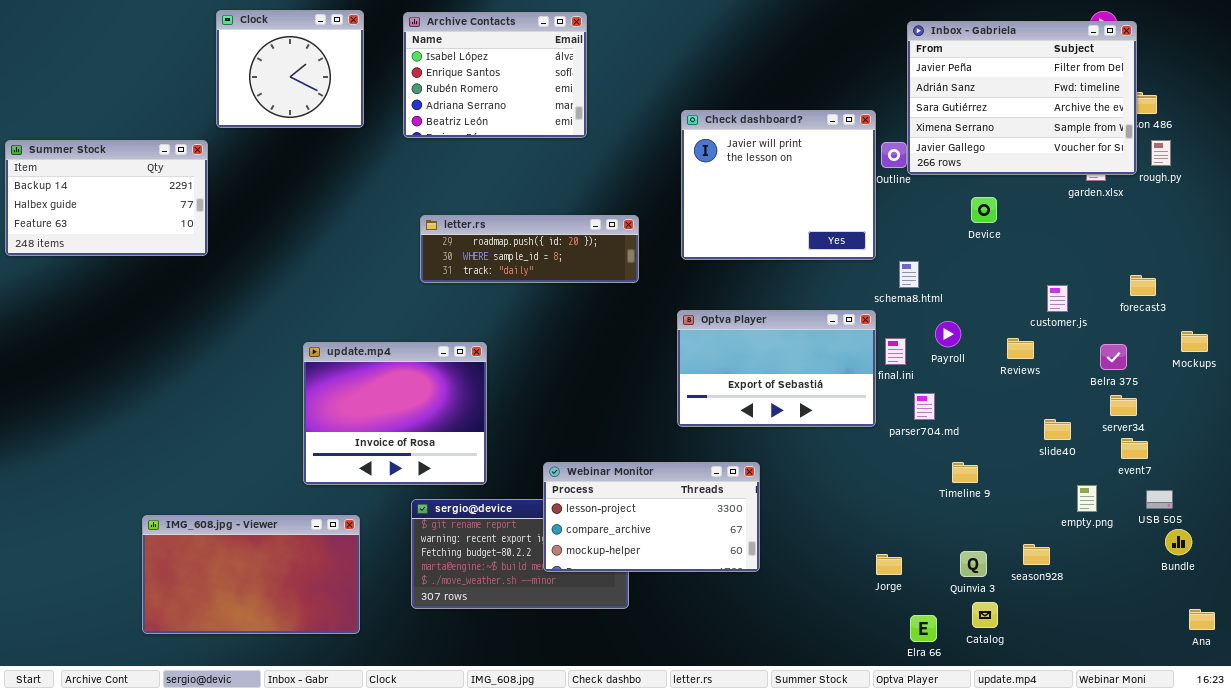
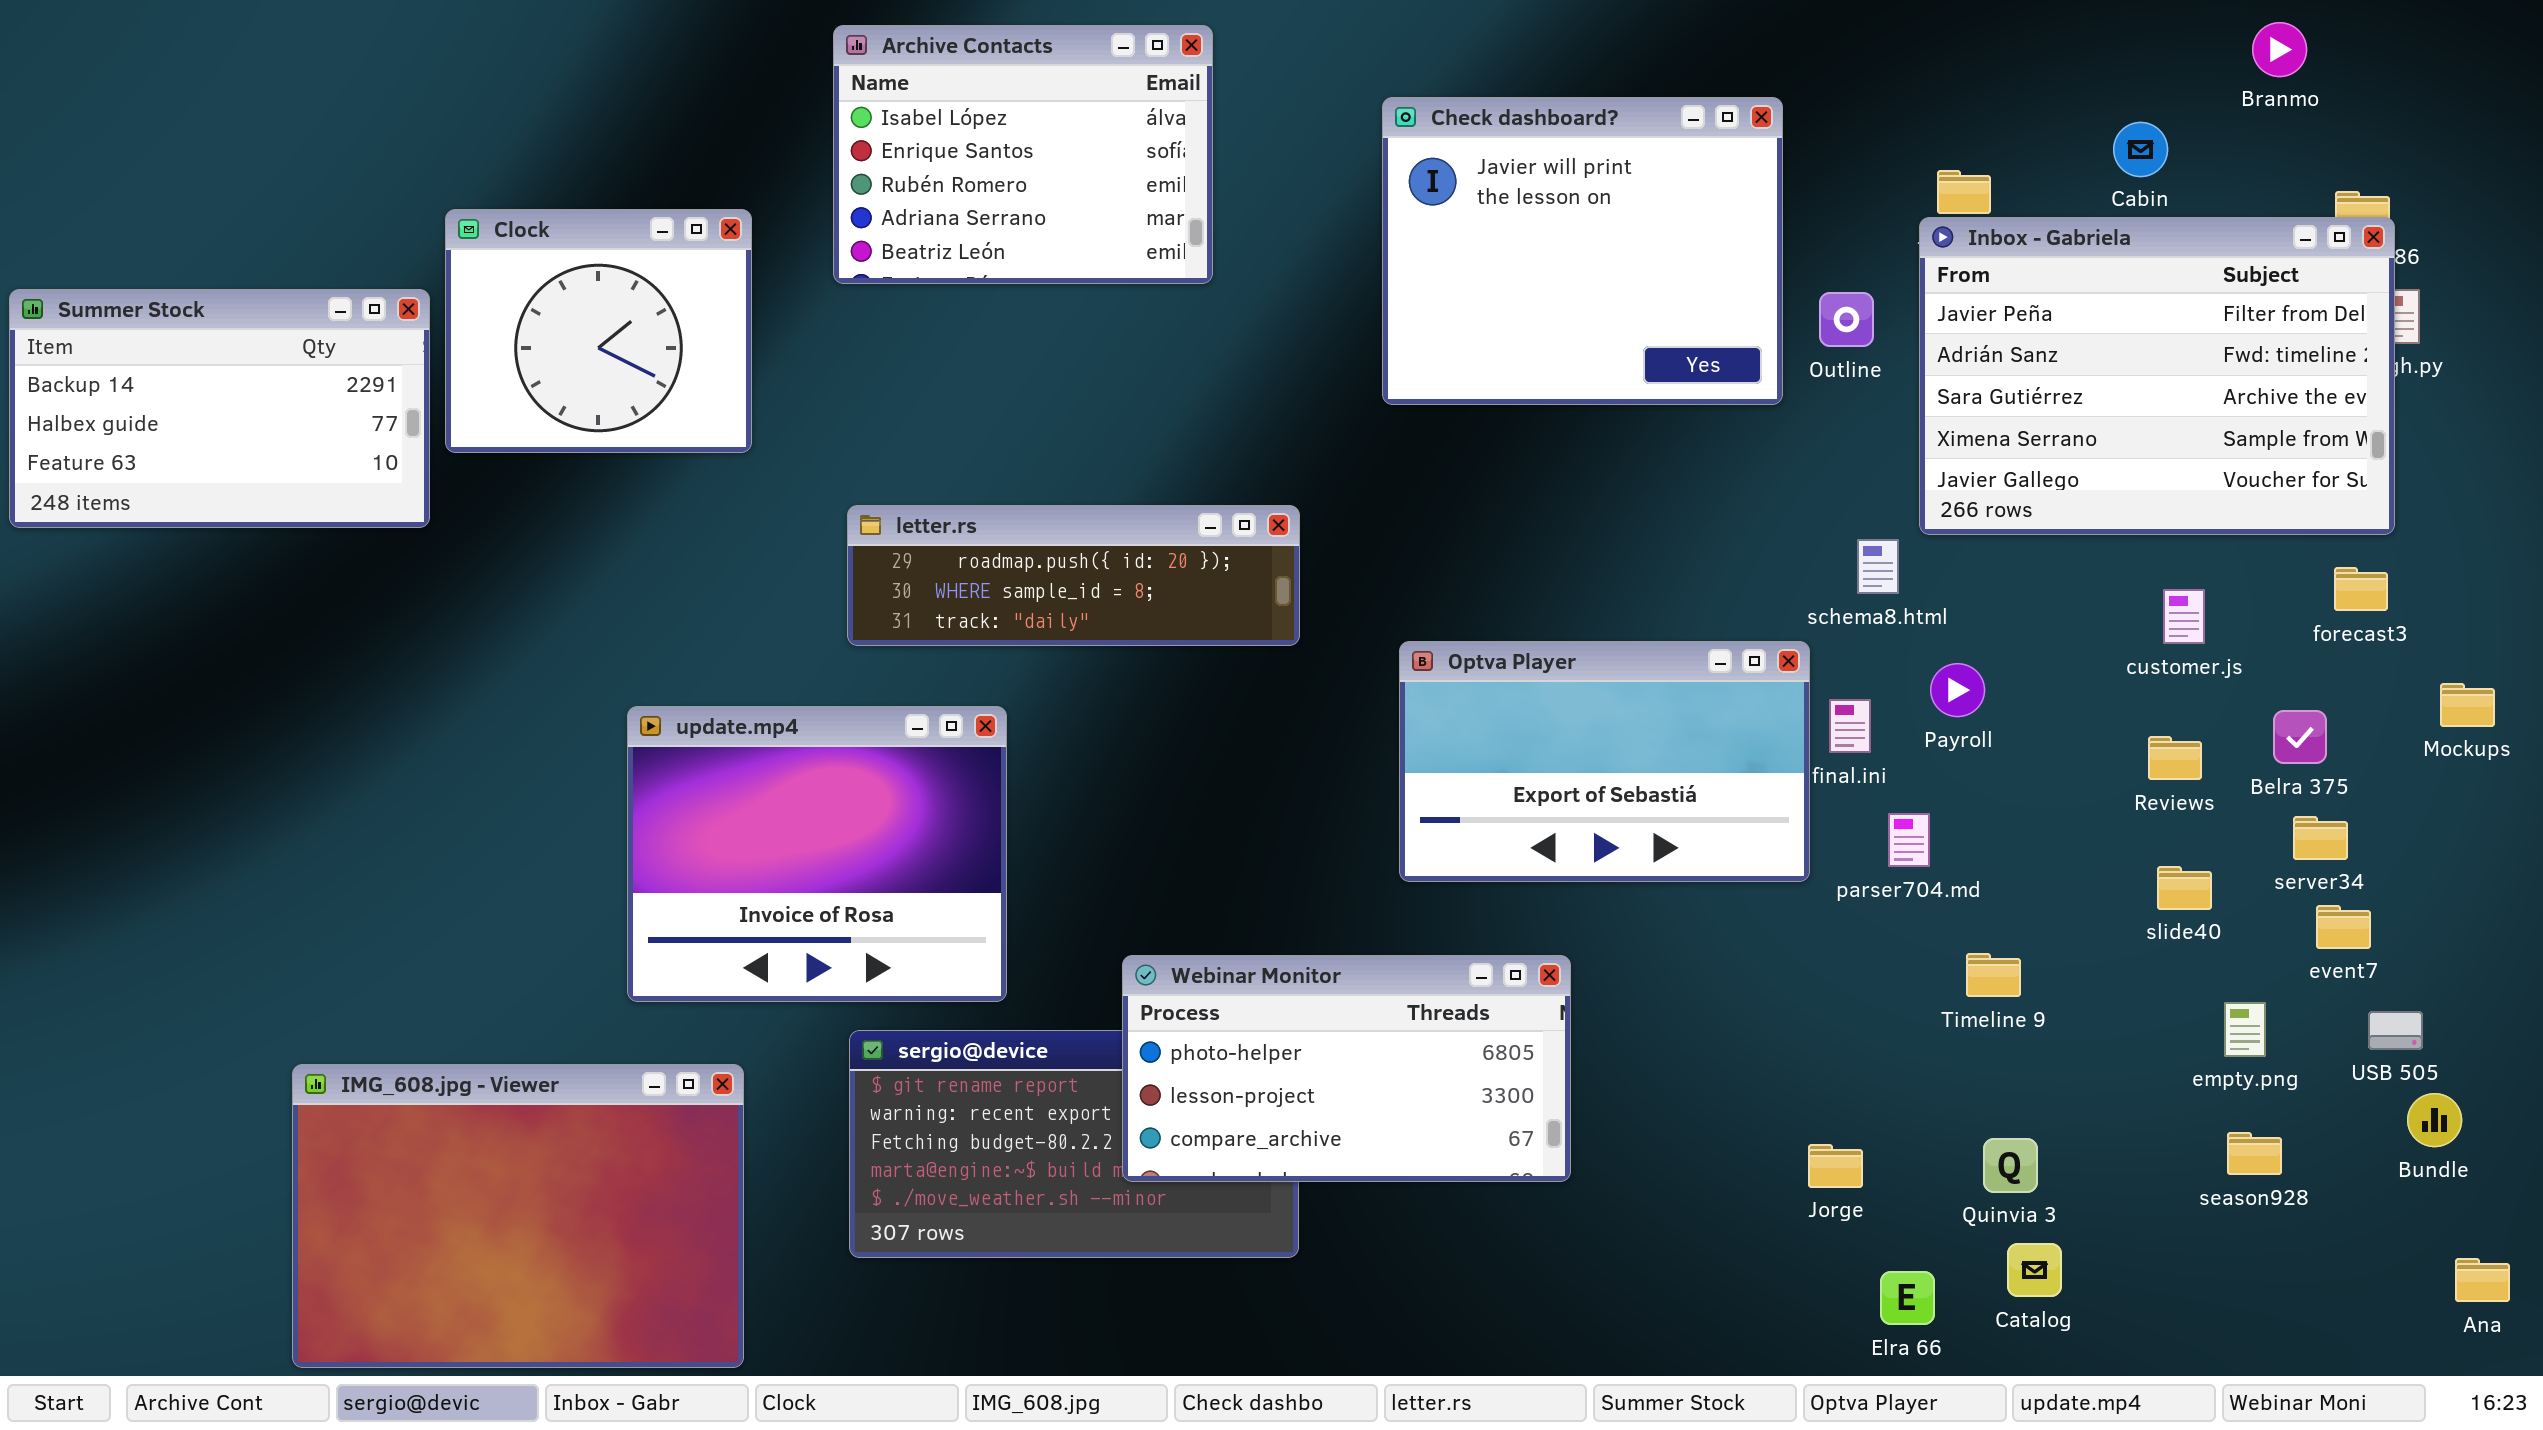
Clock: [216,10,364,128] -> [445,209,752,453], moved
Inbox - Gabriela: [907,21,1137,175] -> [1919,217,2395,535], moved
Check dashboard?: [681,110,876,260] -> [1382,97,1783,405], moved
letter.rs: [420,215,639,283] -> [847,505,1300,646], moved
Reviews: [1007,338,1034,359] -> [2148,736,2202,780], moved
Webinar Monitor: [543,462,760,572] -> [1122,955,1571,1182], scrolled up 1 row
IMG_608.jpg - Viewer: [142,515,360,634] -> [292,1064,744,1368], resized
season928: [1023,544,1050,565] -> [2227,1132,2282,1175], moved

